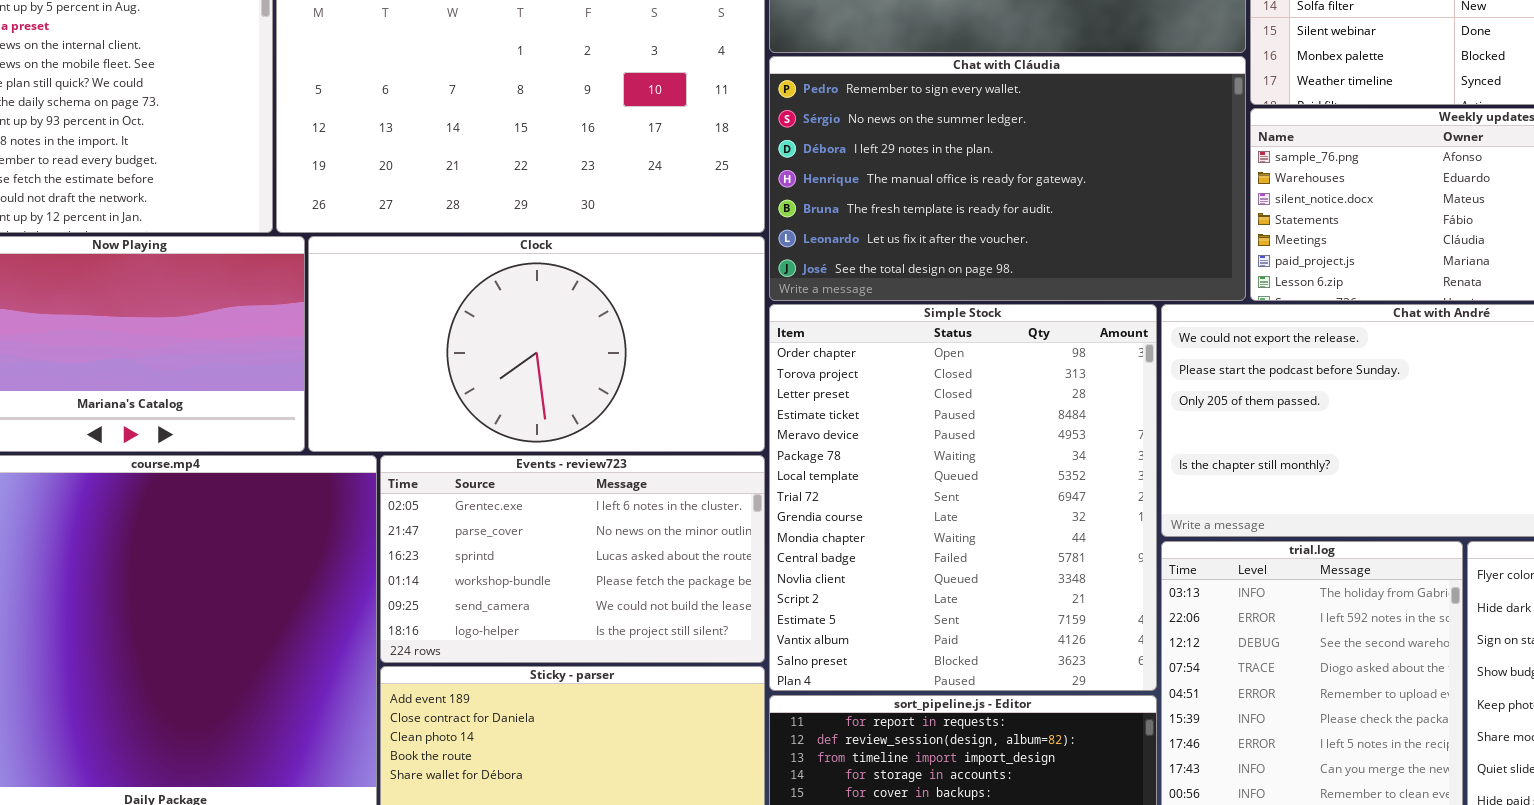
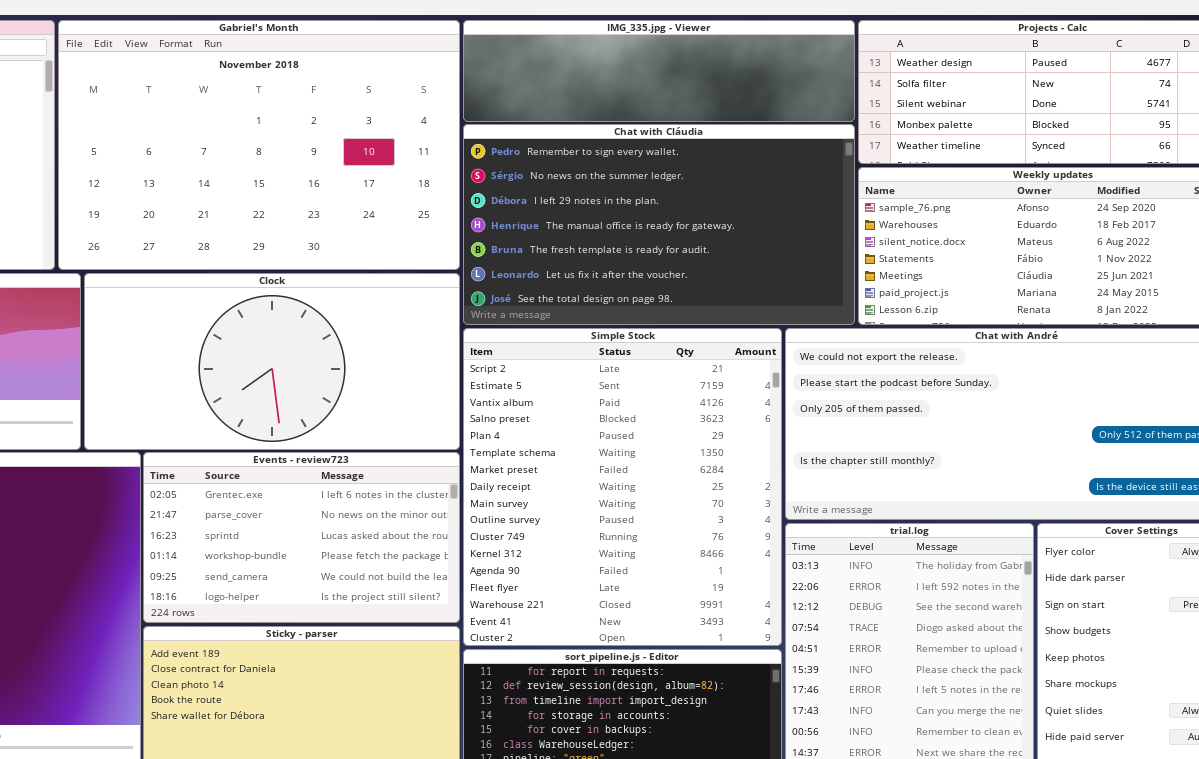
Simple Stock: [769,304,1157,691] -> [463,328,782,646], scrolled down 12 rows

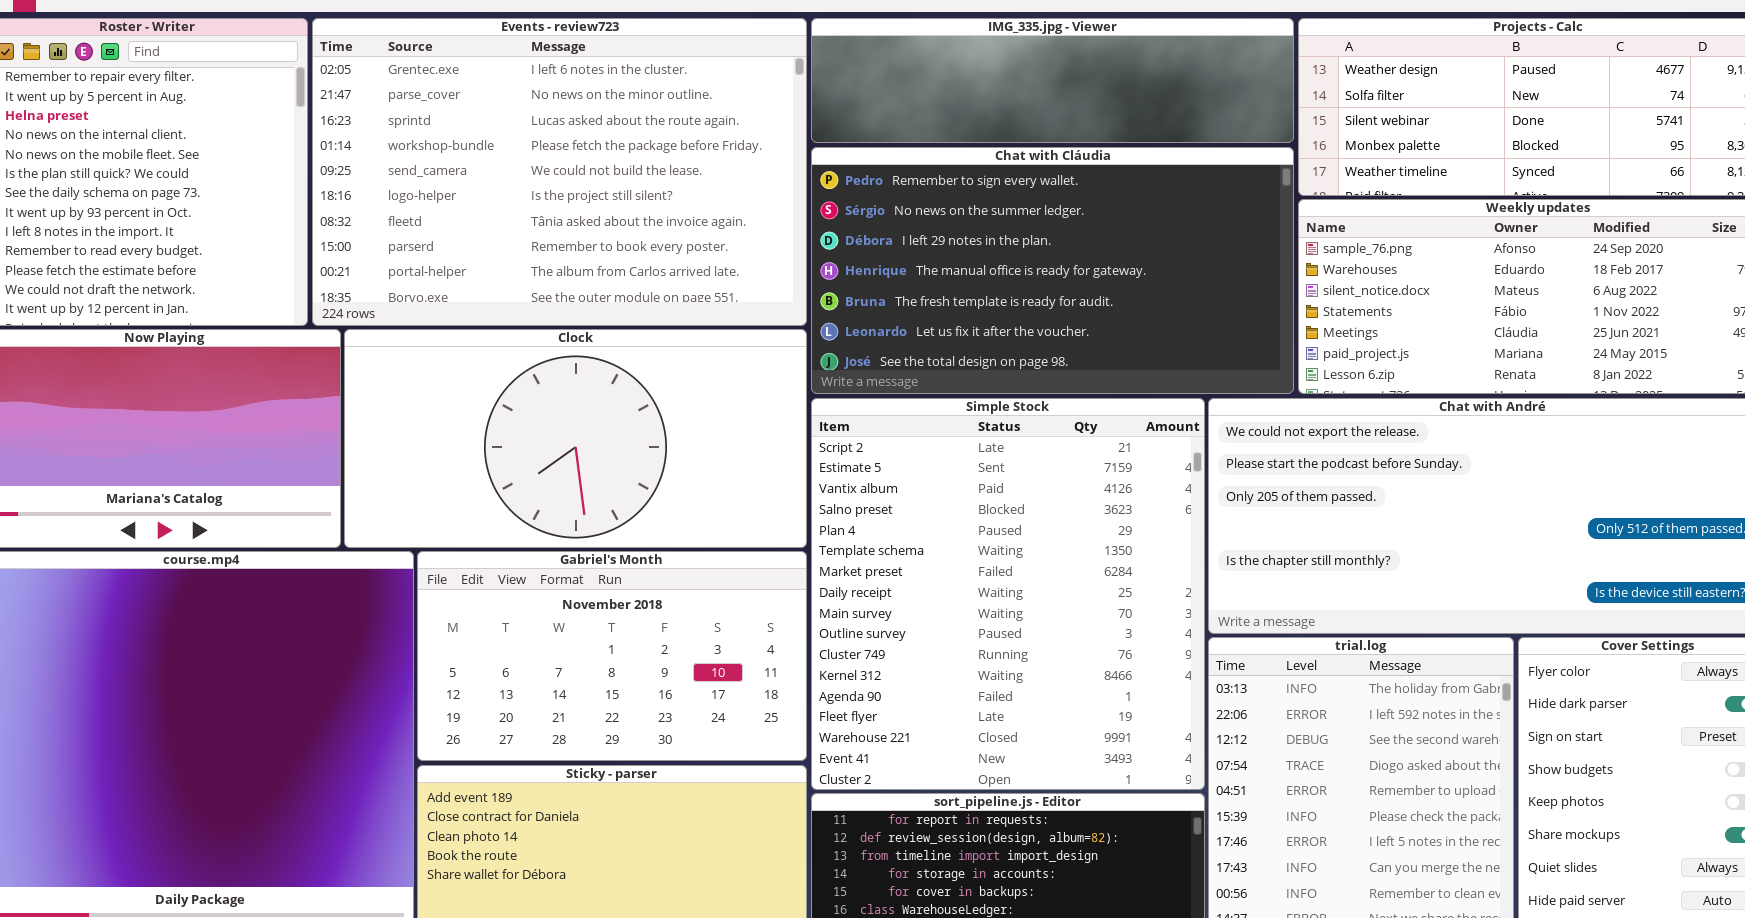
Gabriel's Month: [58,20,460,270] -> [417,551,807,761], moved, resized
Events - review723: [143,452,460,623] -> [312,18,807,326], moved, resized

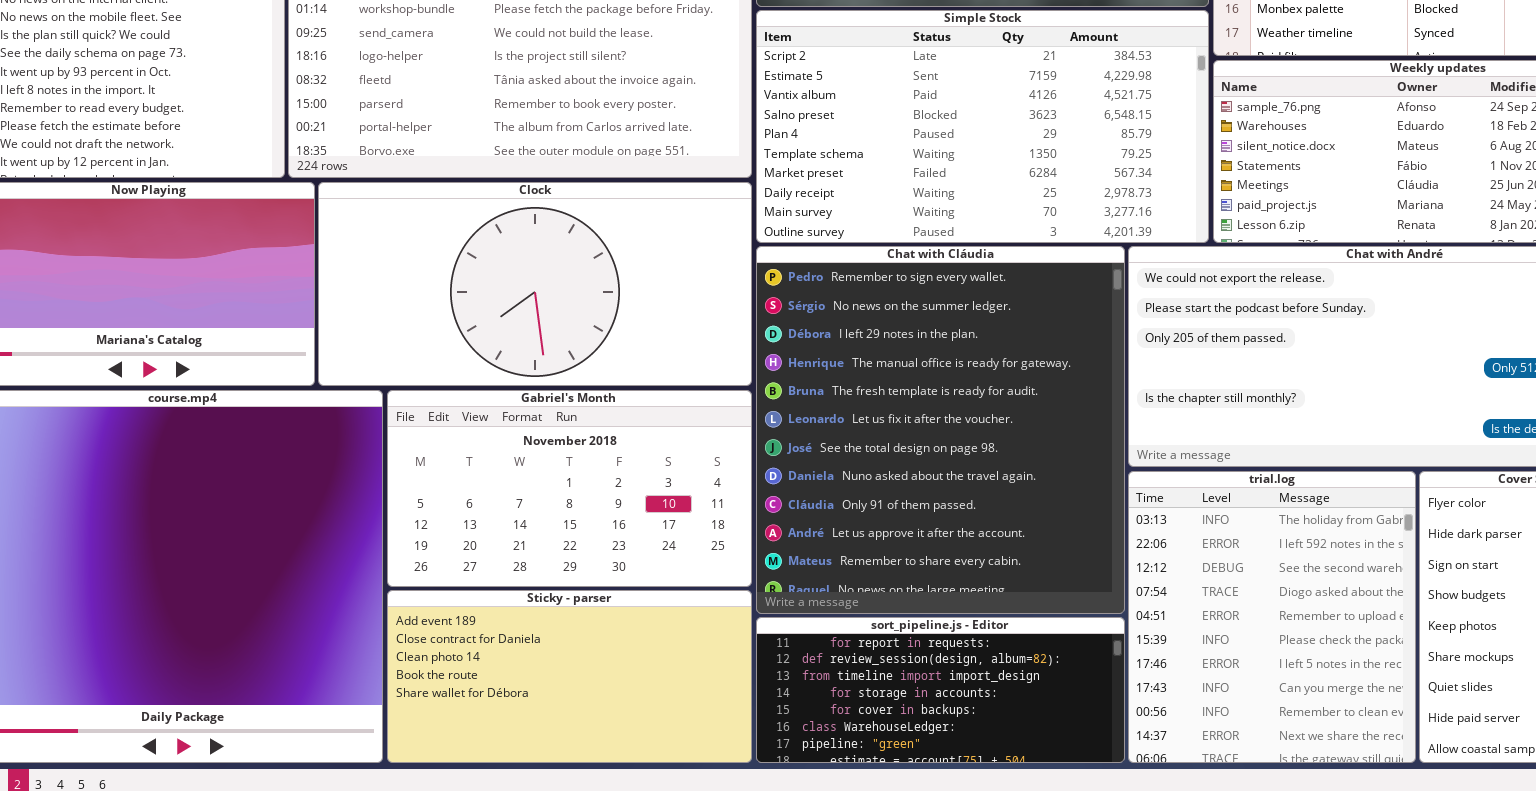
Chat with Cláudia: [811,147,1294,394] -> [756,246,1125,614], moved, resized
Simple Stock: [811,398,1205,790] -> [756,10,1209,243], moved, resized

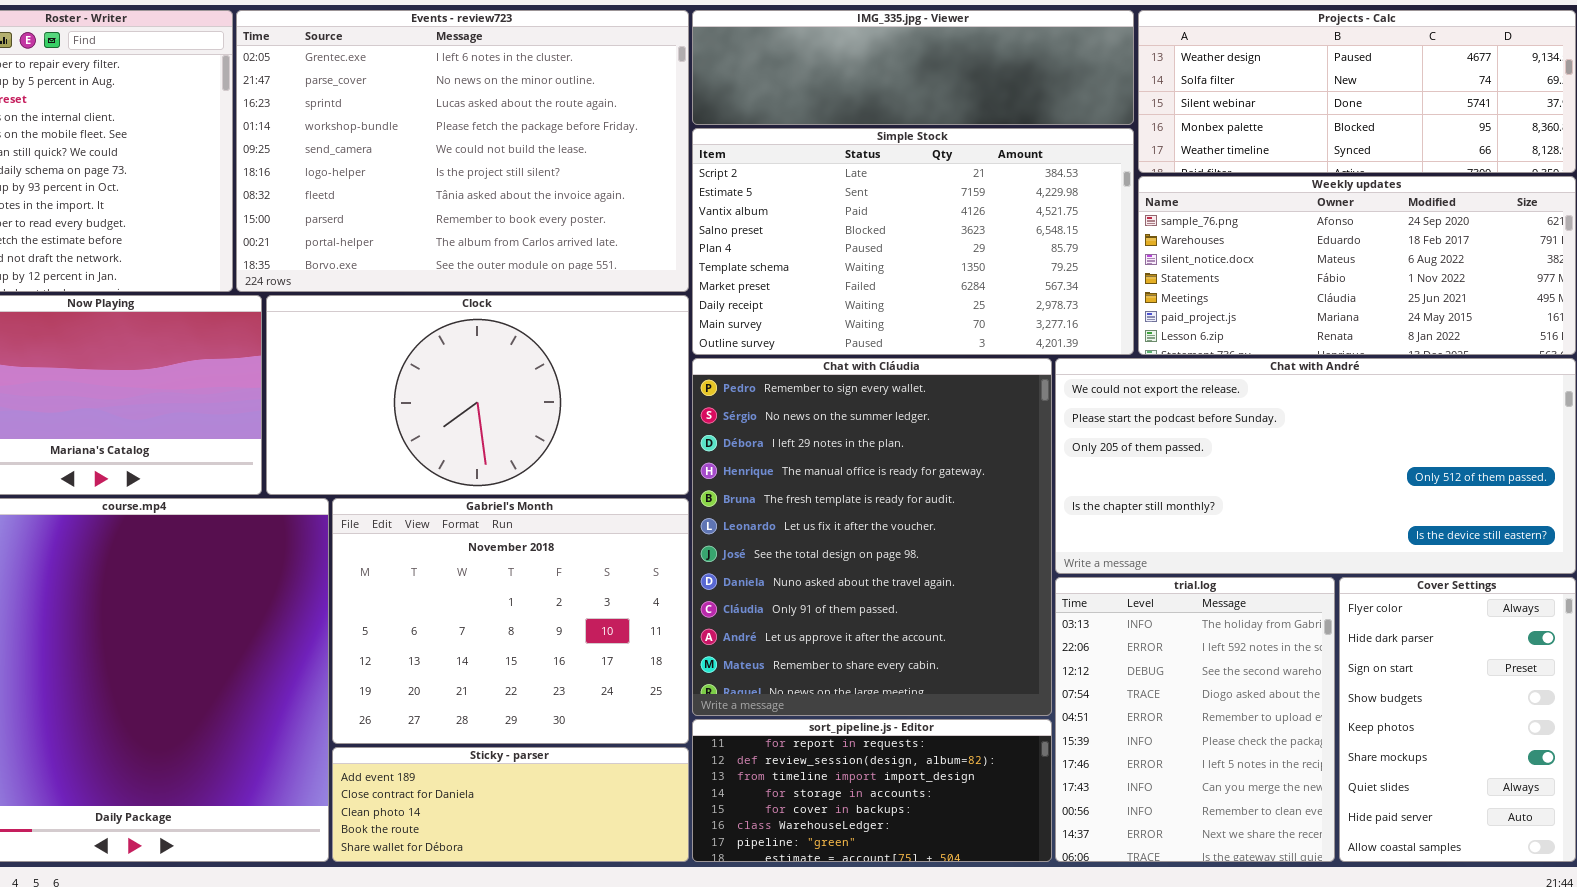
Gabriel's Month: [387,390,752,587] -> [332,498,689,744], resized
Sticky - parser: [387,590,752,763] -> [332,747,689,862], resized

